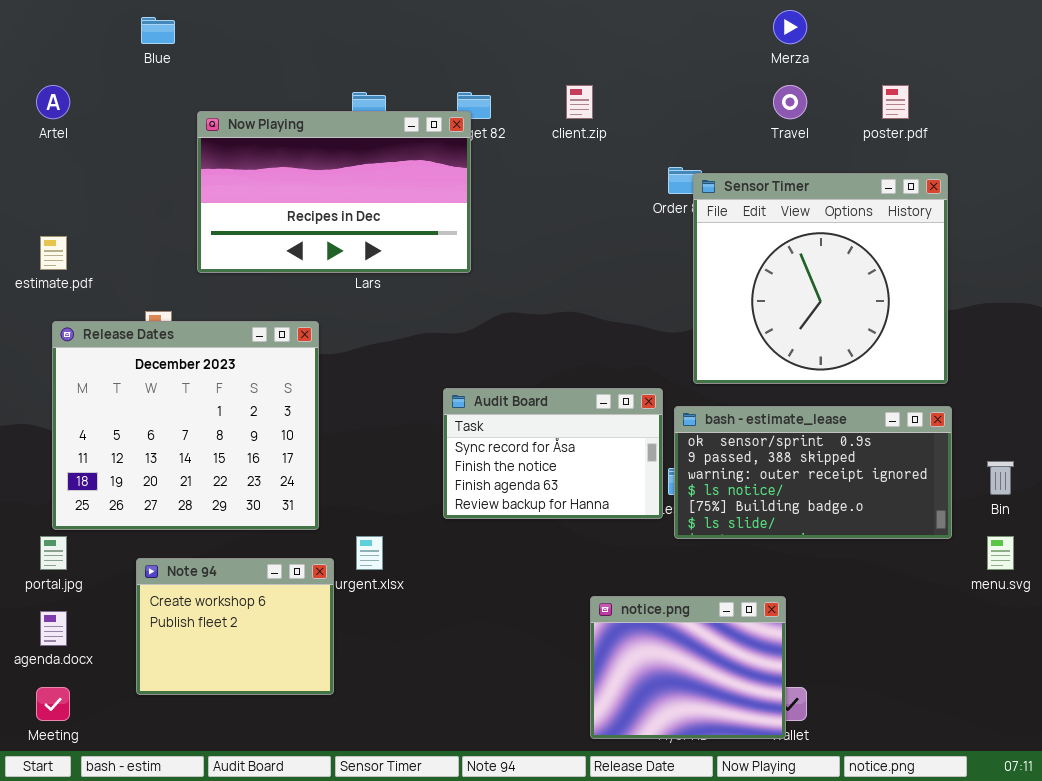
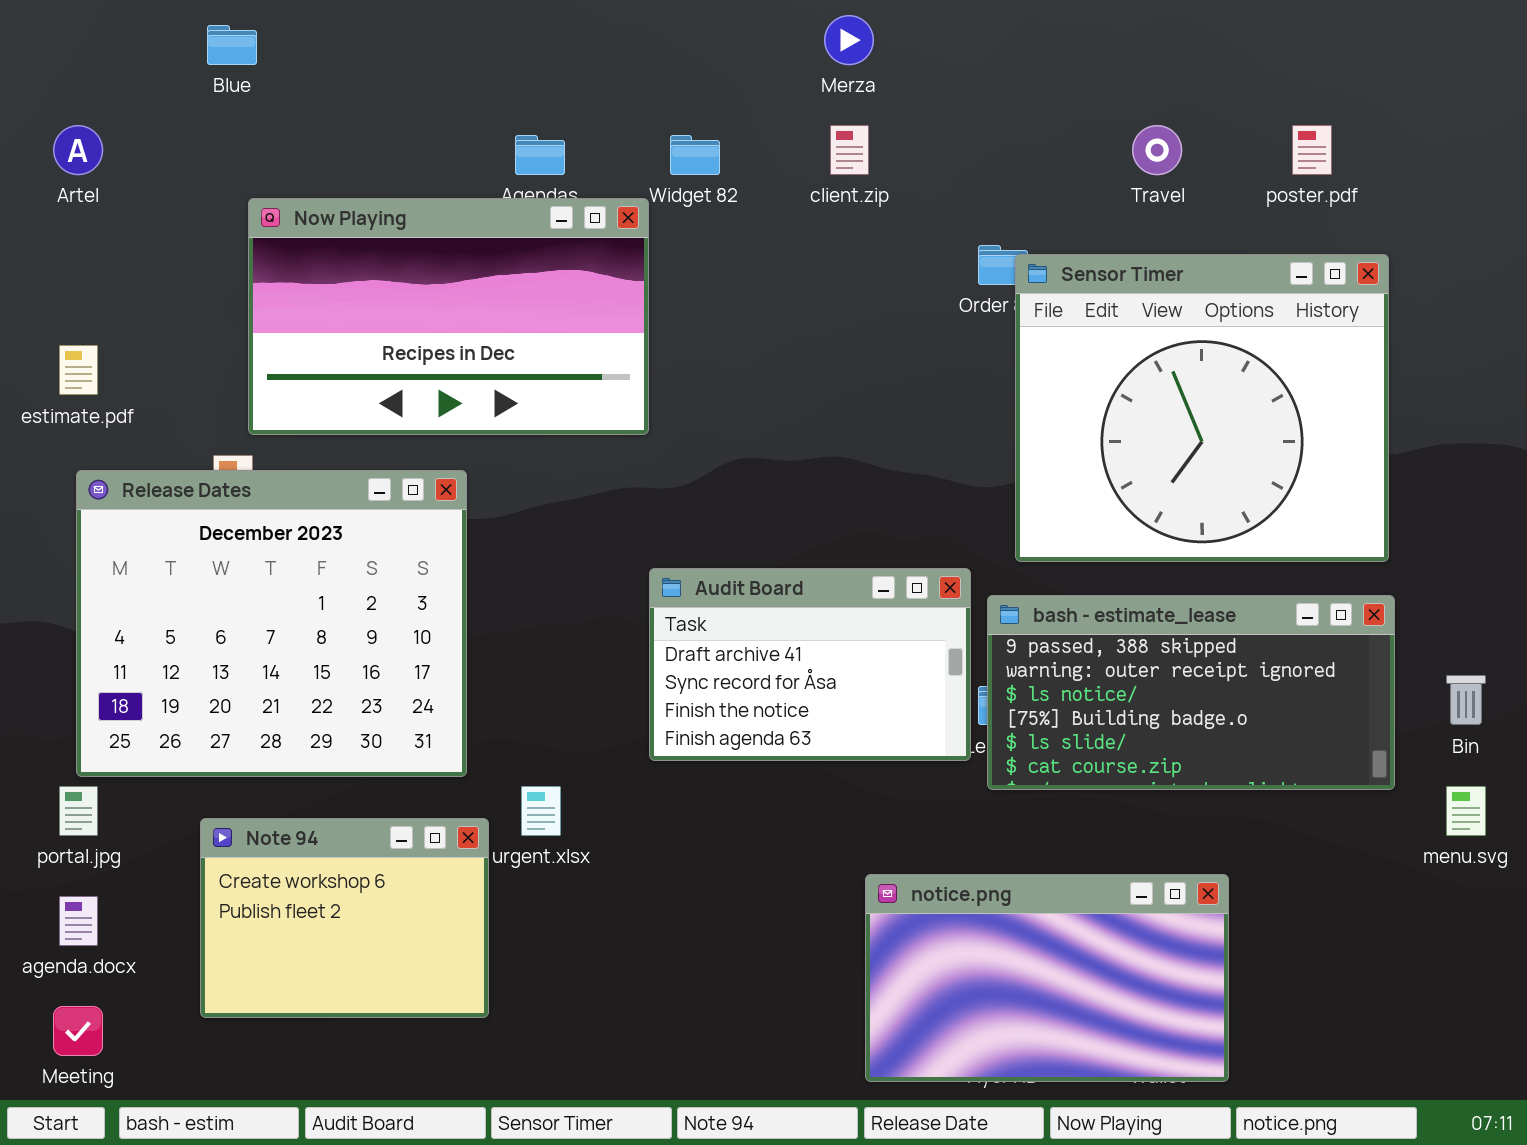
Merza: [773,10,807,44] -> [824,15,874,65], moved
Now Playing: [197,111,471,273] -> [248,198,649,435], moved
Audit Board: [443,388,663,519] -> [649,568,971,761], scrolled up 1 row
bash - estimate_lease: [674,406,952,539] -> [987,595,1395,790], scrolled down 1 row
notice.png: [590,596,786,739] -> [865,874,1229,1082], resized

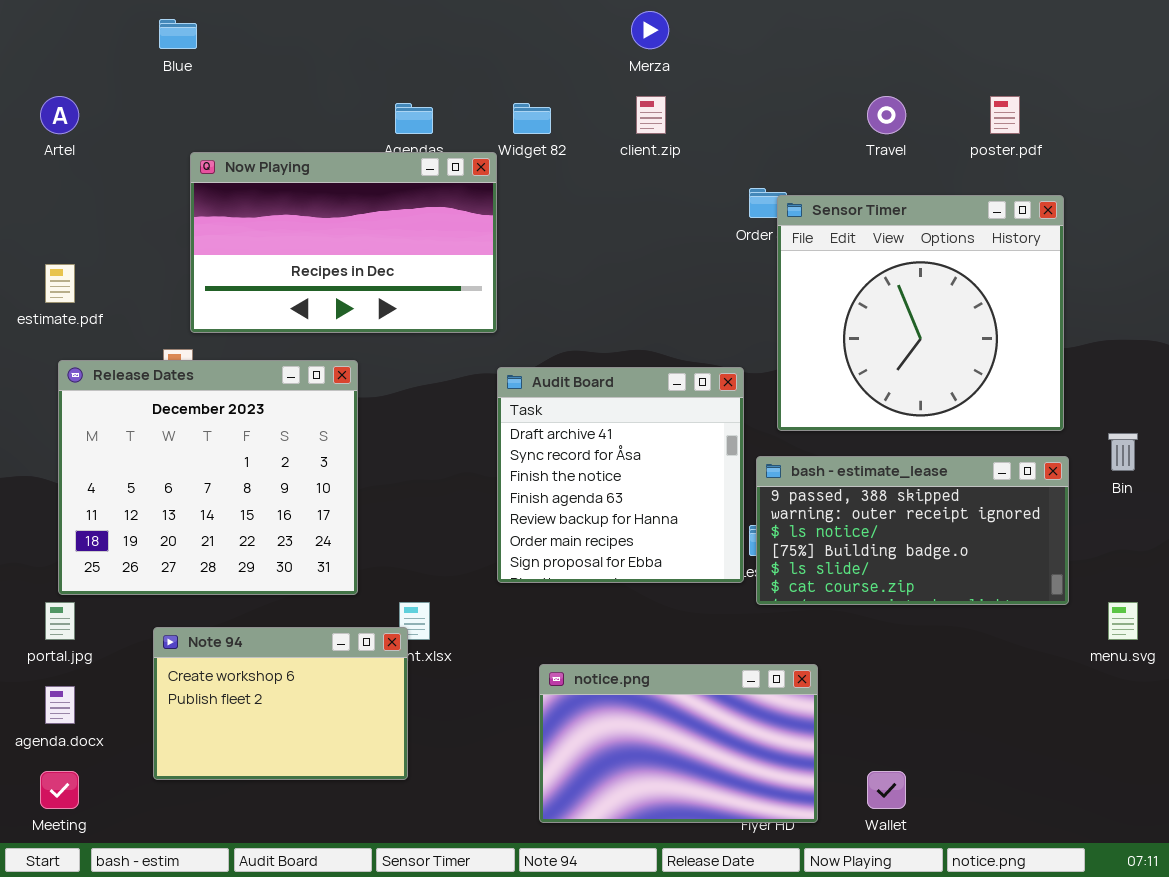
Audit Board: [649,568,971,761] -> [497,367,744,583], resized
Bin: [1446,675,1486,725] -> [1108,433,1138,471], moved
Note 94: [200,818,489,1018] -> [153,627,408,780], resized
notice.png: [865,874,1229,1082] -> [539,664,818,823], moved

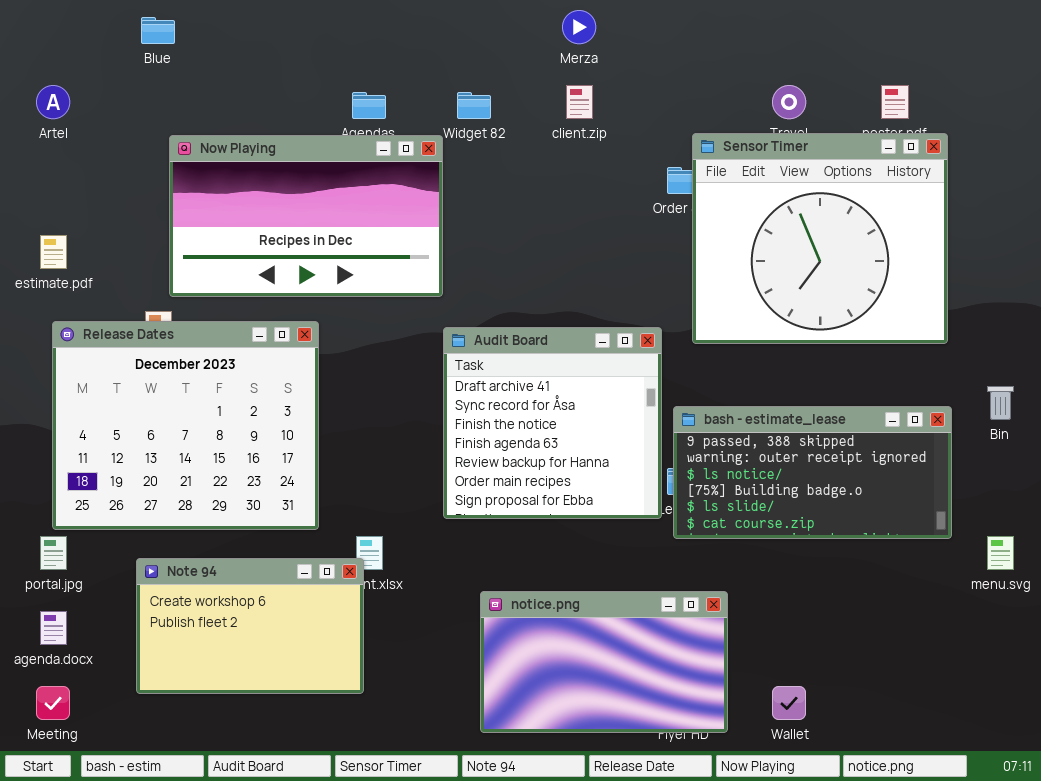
Sensor Timer: [777,195,1064,431] -> [692,133,948,344], moved

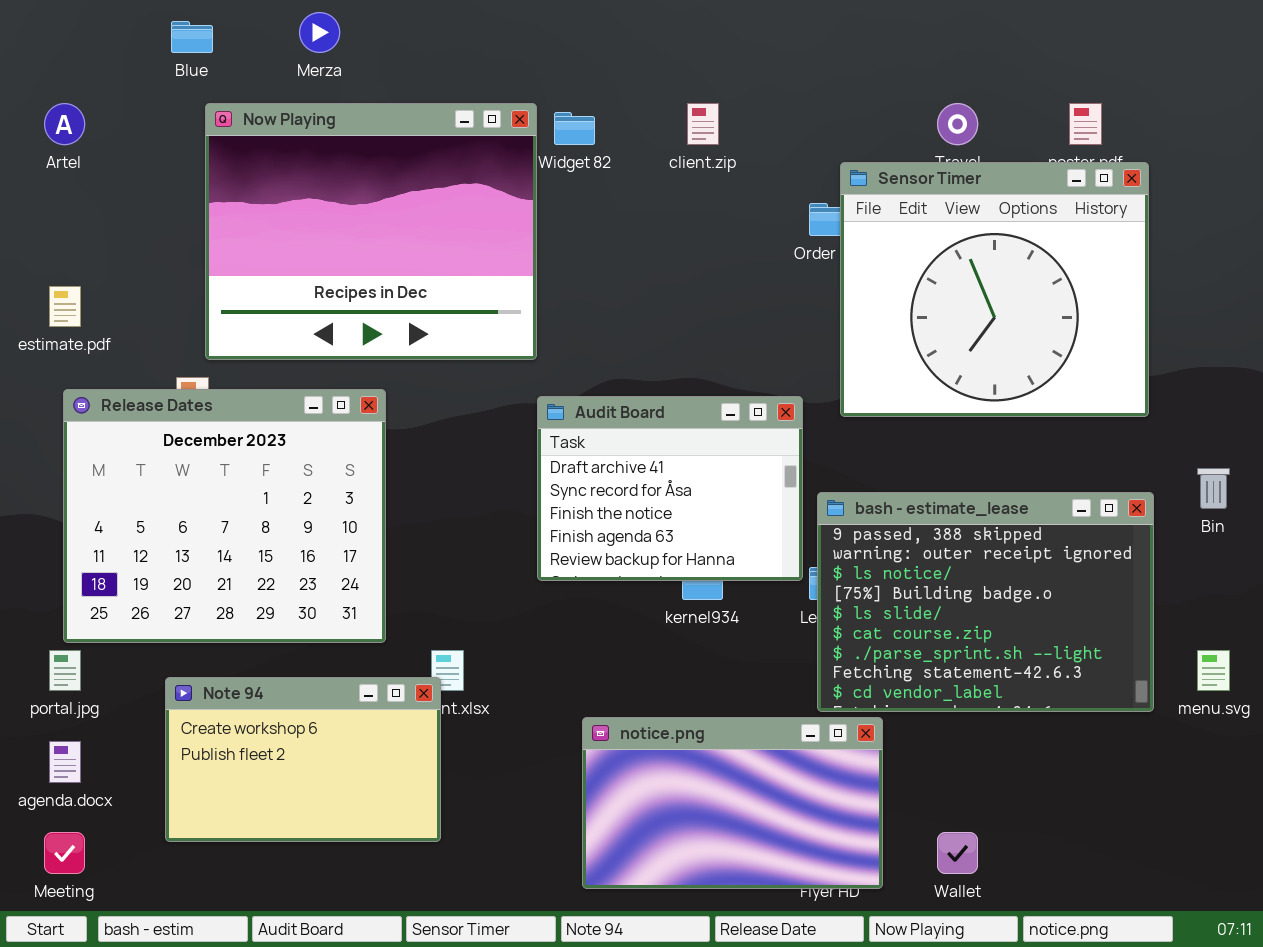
Merza: [562,10,596,44] -> [299,12,340,53], moved
Now Playing: [169,135,443,297] -> [205,103,537,360], resized
Audit Board: [443,327,662,519] -> [537,396,803,581], resized
bash - estimate_lease: [673,406,952,539] -> [817,492,1154,712], resized

